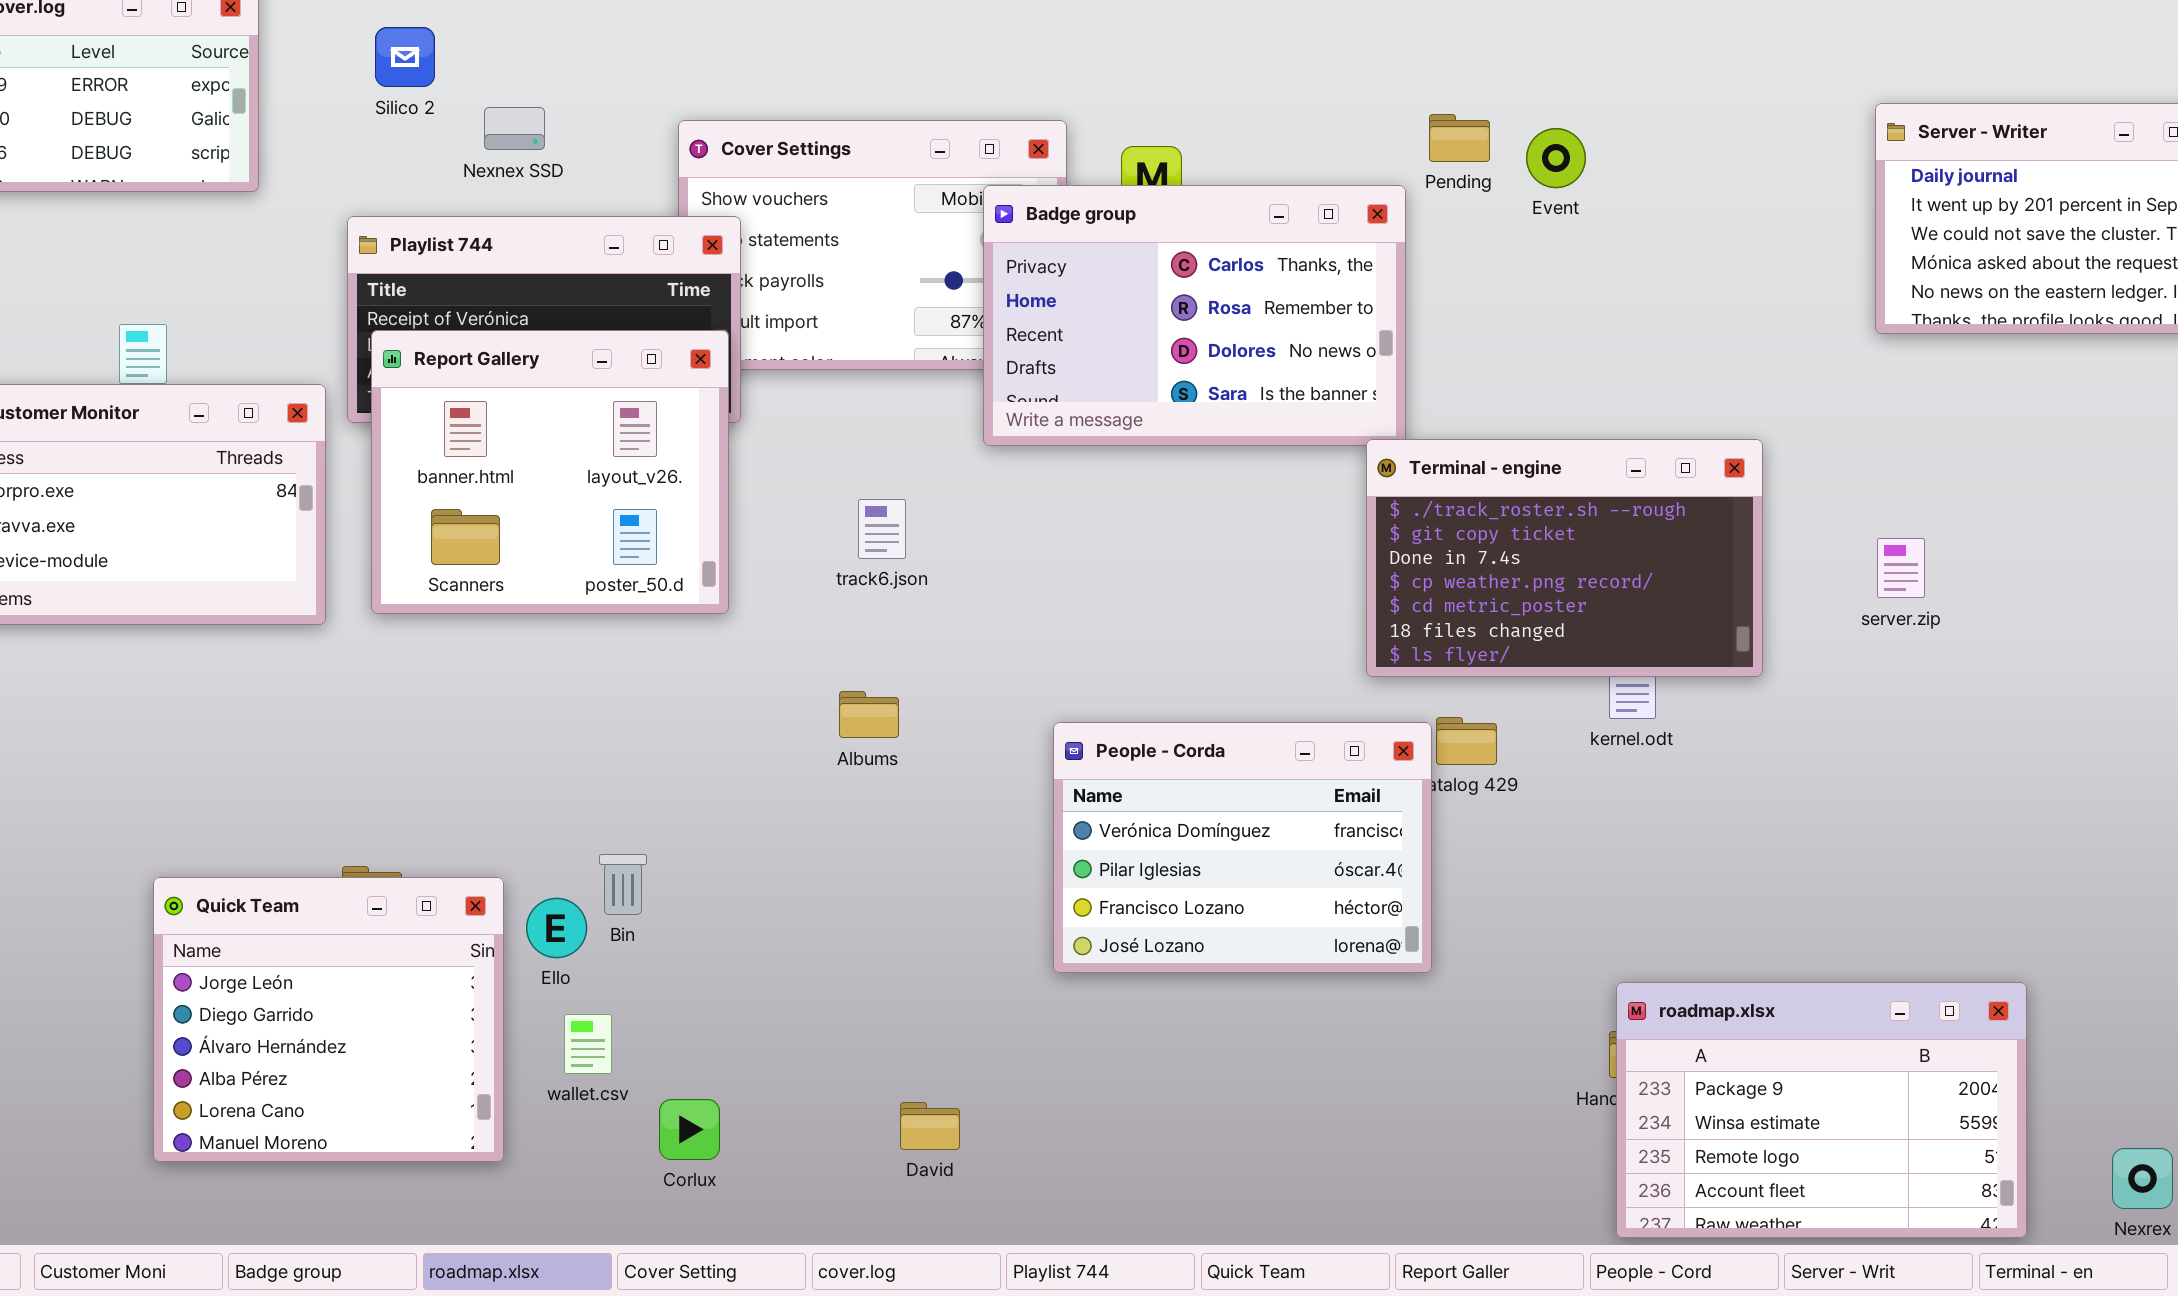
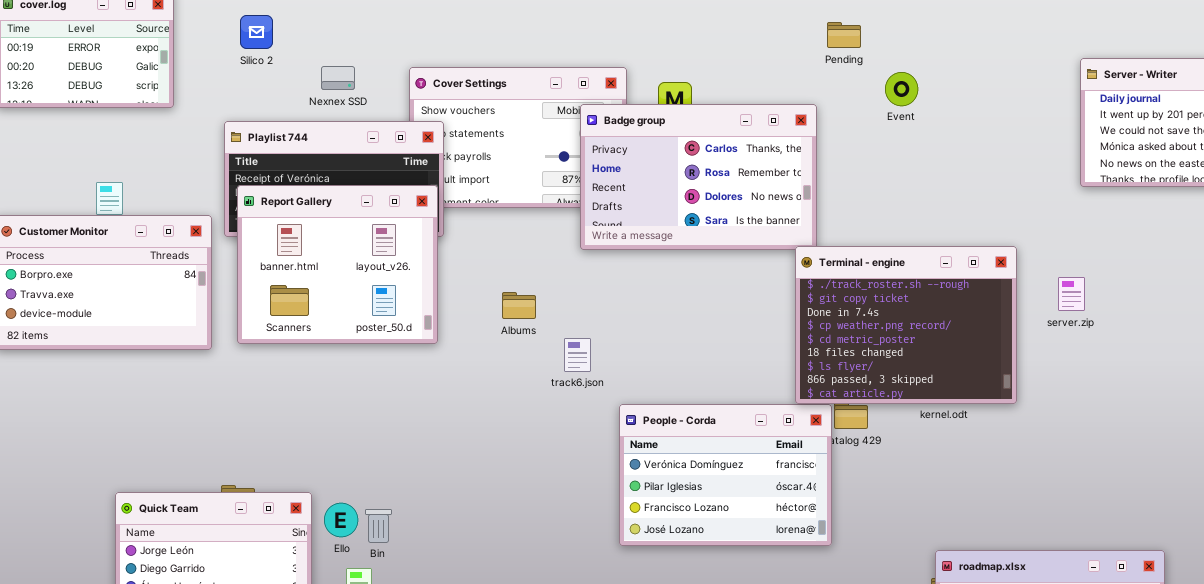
Nexnex SSD: [484,107,545,150] -> [321,66,355,90], moved
Pending: [1429,114,1490,162] -> [827,22,861,48], moved
Terminal - engine: [1366,439,1763,677] -> [795,246,1017,404], resized
track6.json: [858,499,906,559] -> [564,338,591,372], moved
server.zip: [1877,538,1925,598] -> [1058,277,1085,311], moved
Albums: [839,691,899,738] -> [502,292,536,319], moved
Bin: [599,854,647,915] -> [365,509,392,543], moved

